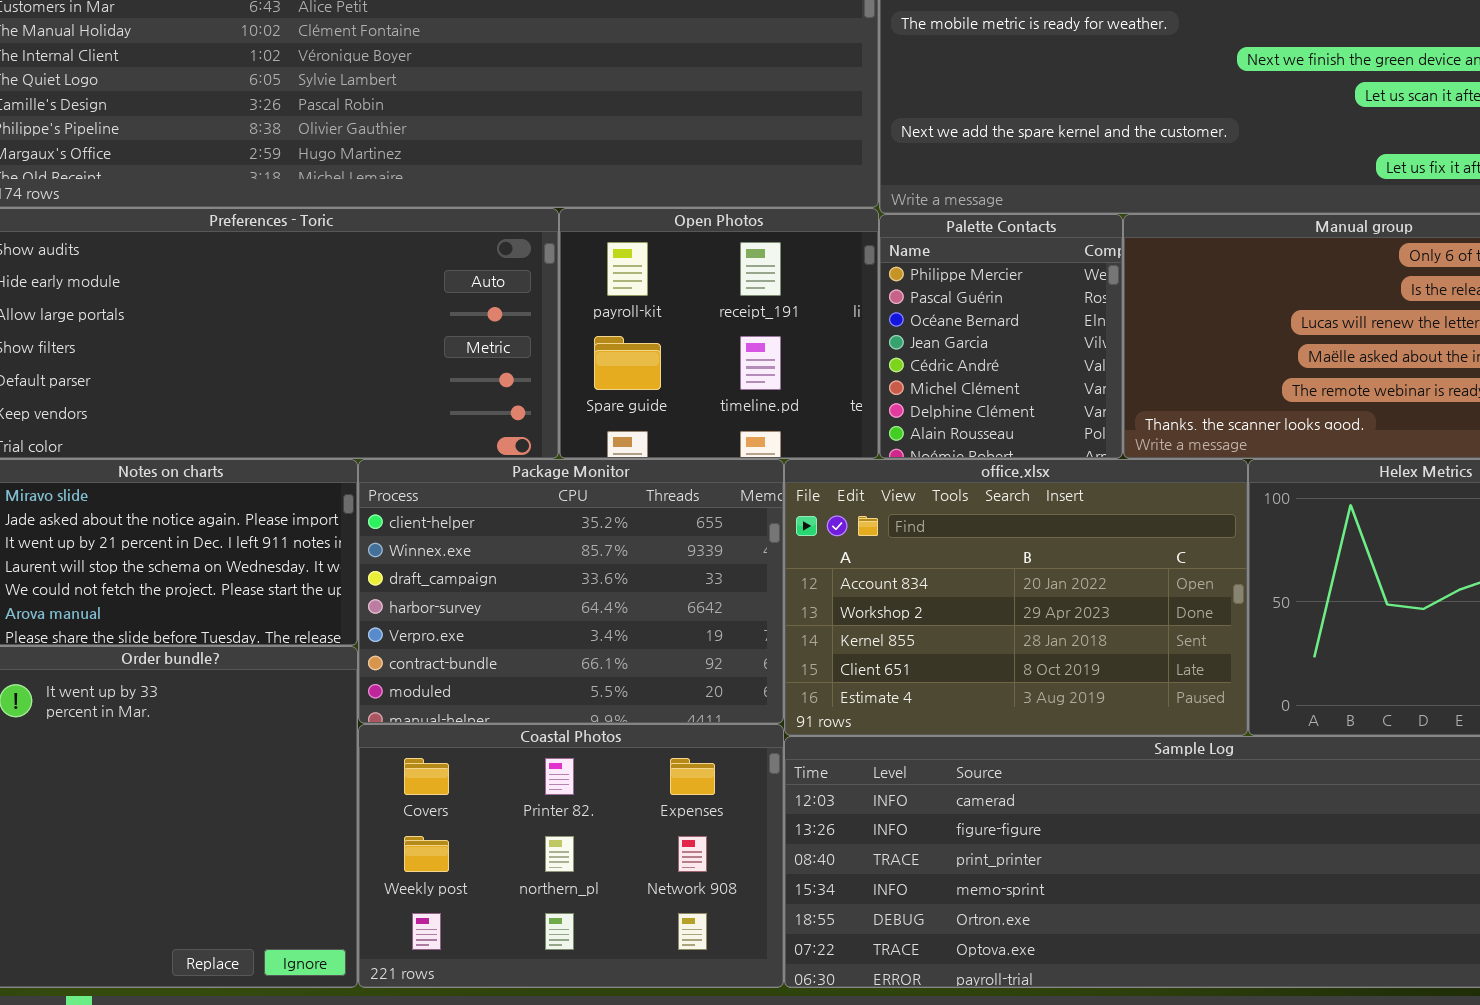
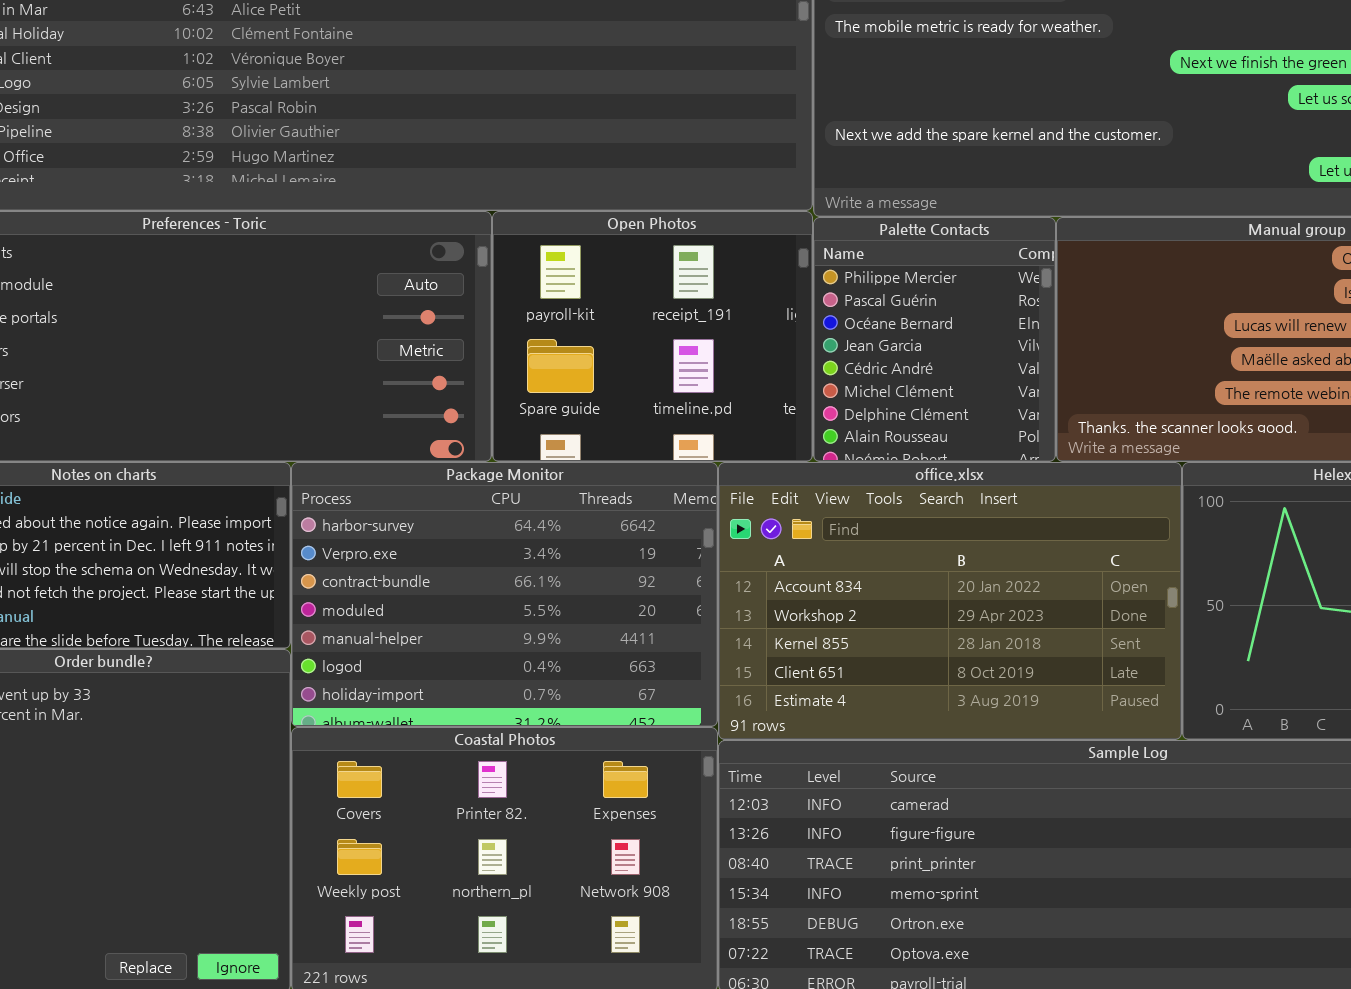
Package Monitor: [358,459,784,724] -> [291,462,718,727], scrolled down 3 rows

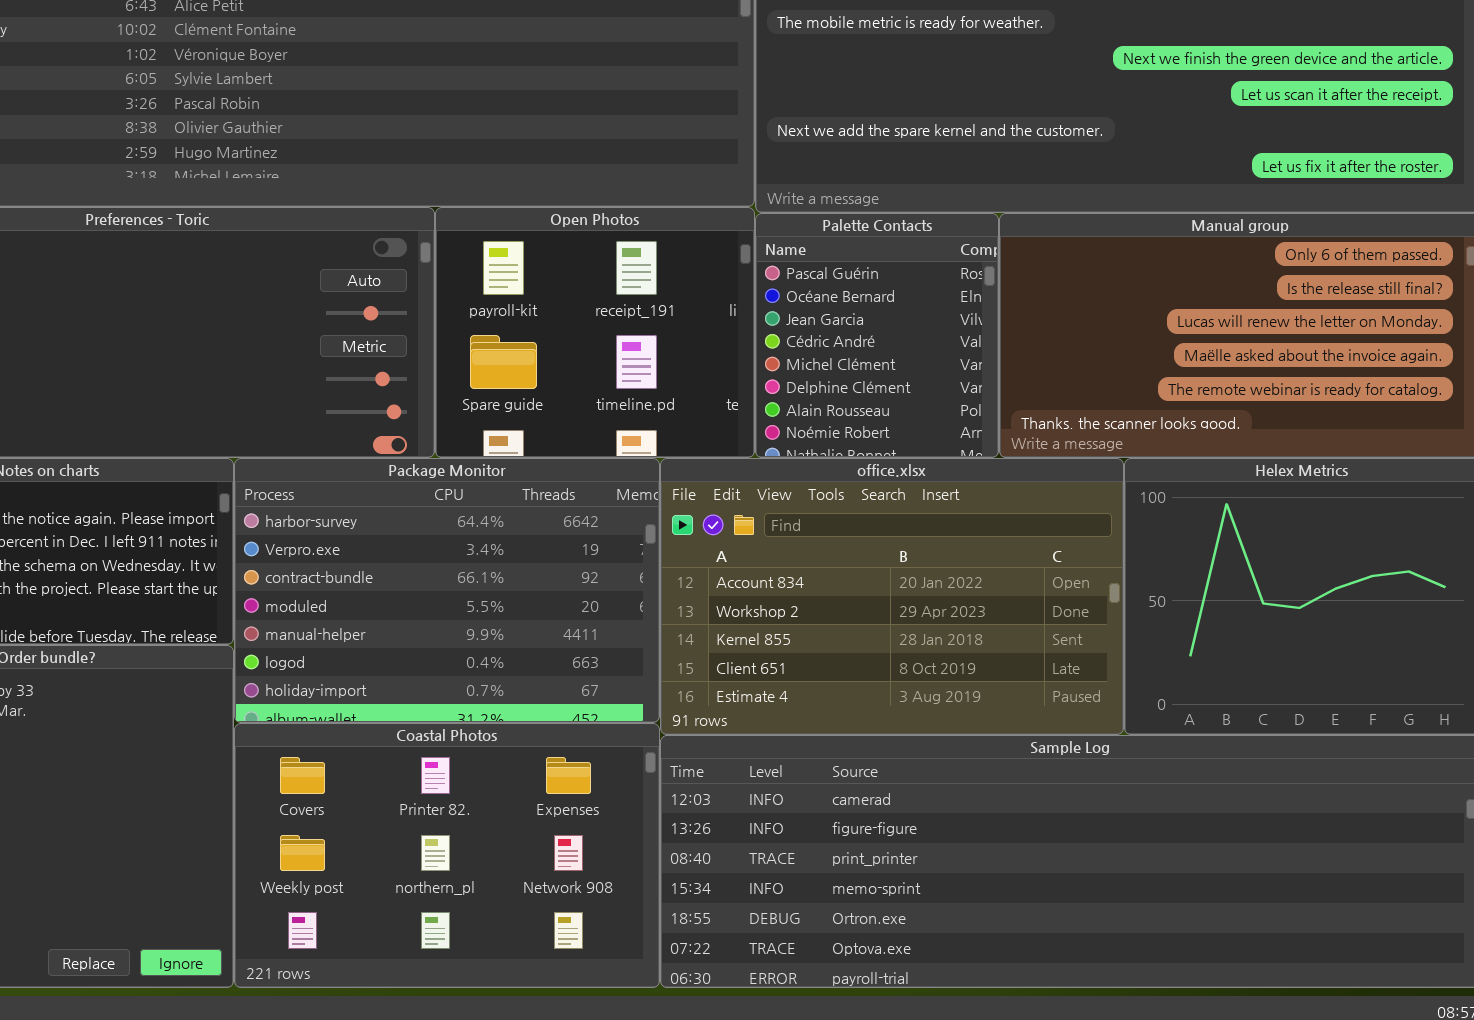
Palette Contacts: [813,217,1056,462] -> [755,213,999,458], scrolled down 1 row

